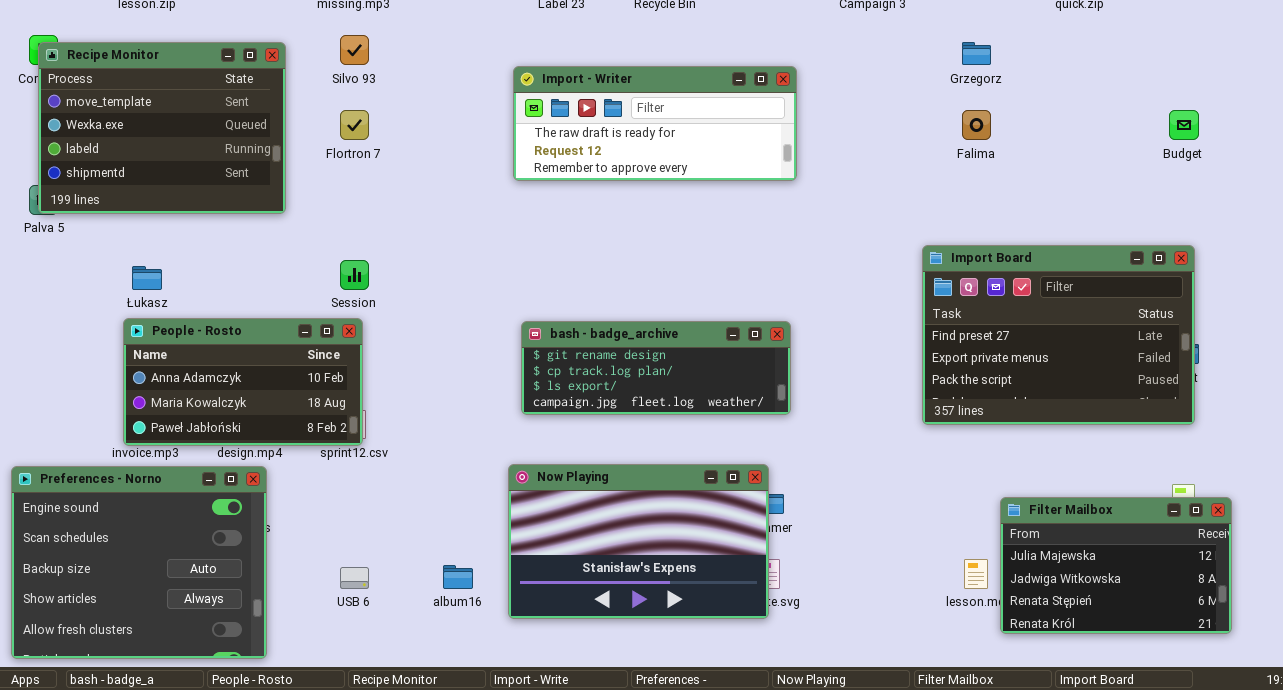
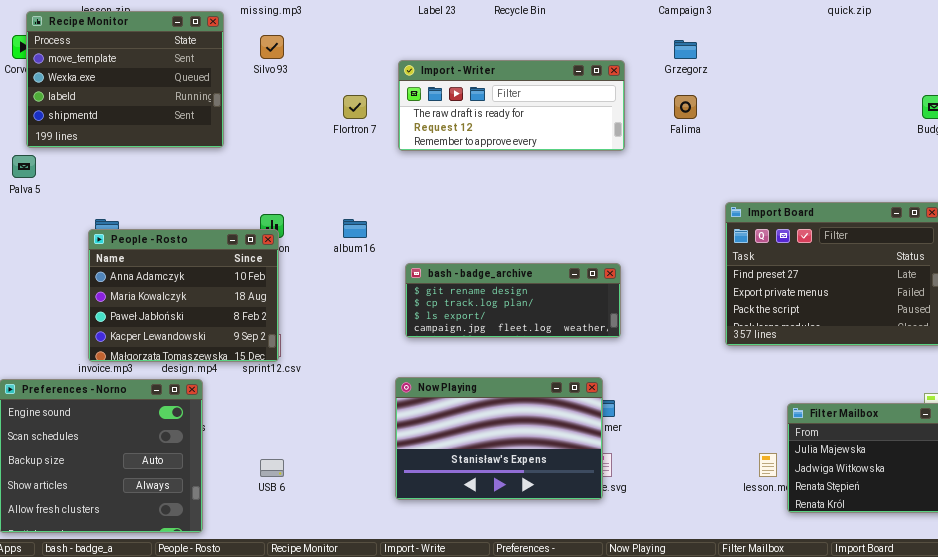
Recipe Monitor: [38,42,286,214] -> [26,11,224,148], moved
Grzegorz: [962,42,991,65] -> [674,40,697,59], moved
Flortron 7: [340,110,369,140] -> [343,95,367,119], moved
Falima: [962,110,991,140] -> [674,95,697,119], moved
People - Rosto: [123,318,363,446] -> [88,229,279,362], resized
album16: [443,565,473,589] -> [343,219,367,238], moved

